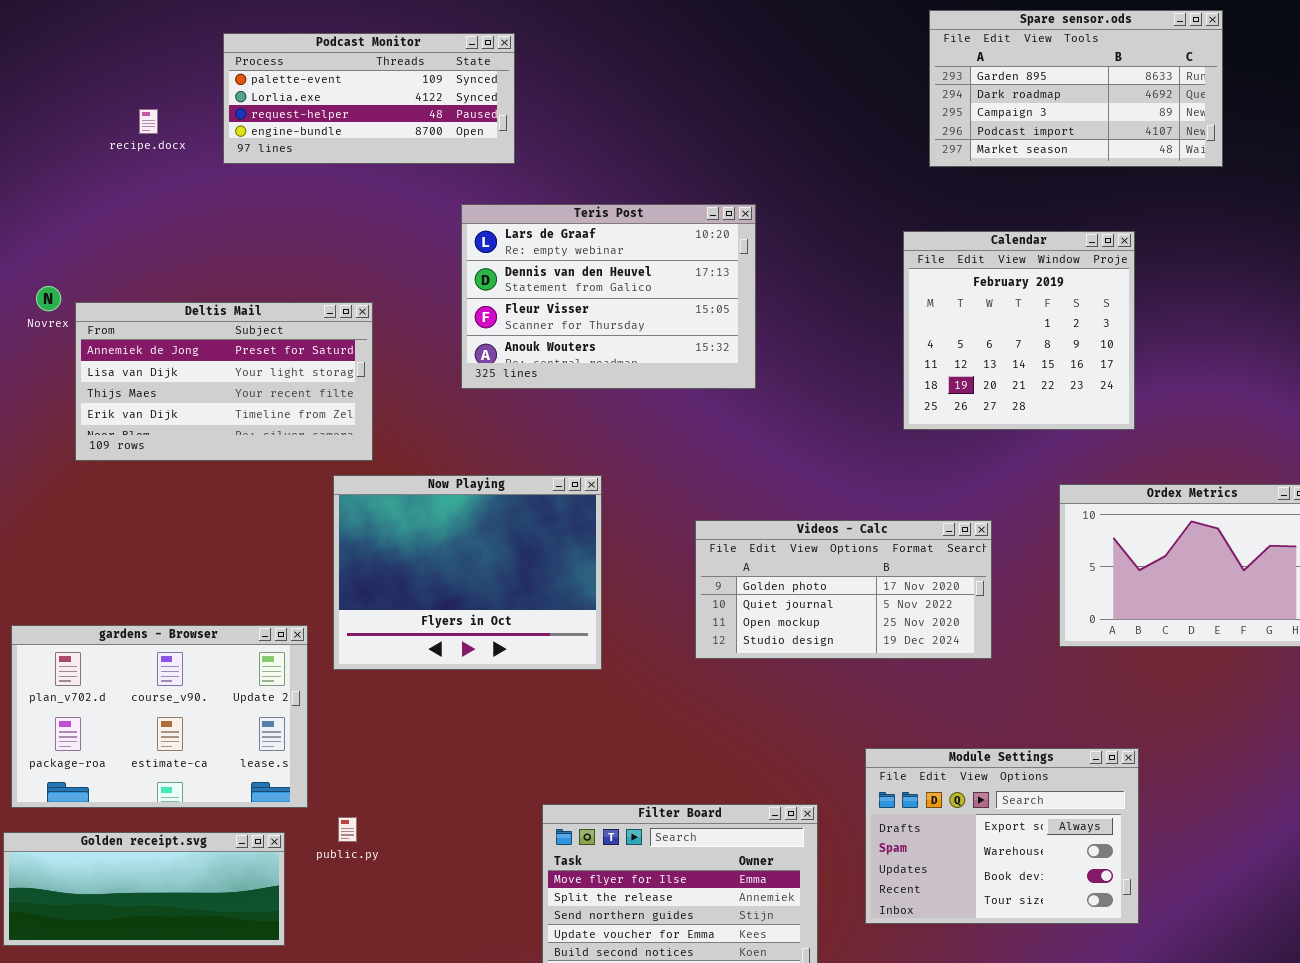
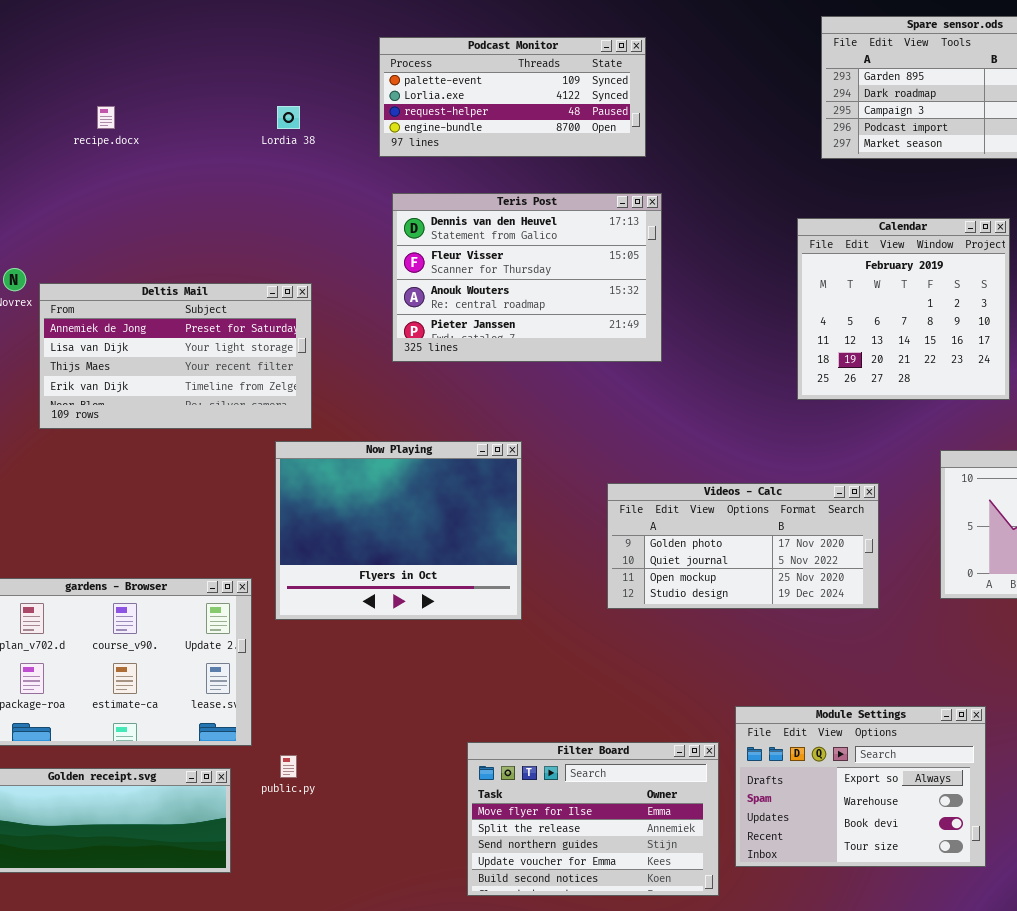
Podcast Monitor: [223,33,515,164] -> [379,37,646,157], moved
Teris Post: [461,204,756,389] -> [392,193,662,362], scrolled down 1 row
Module Settings: [865,748,1139,924] -> [735,706,986,867], moved

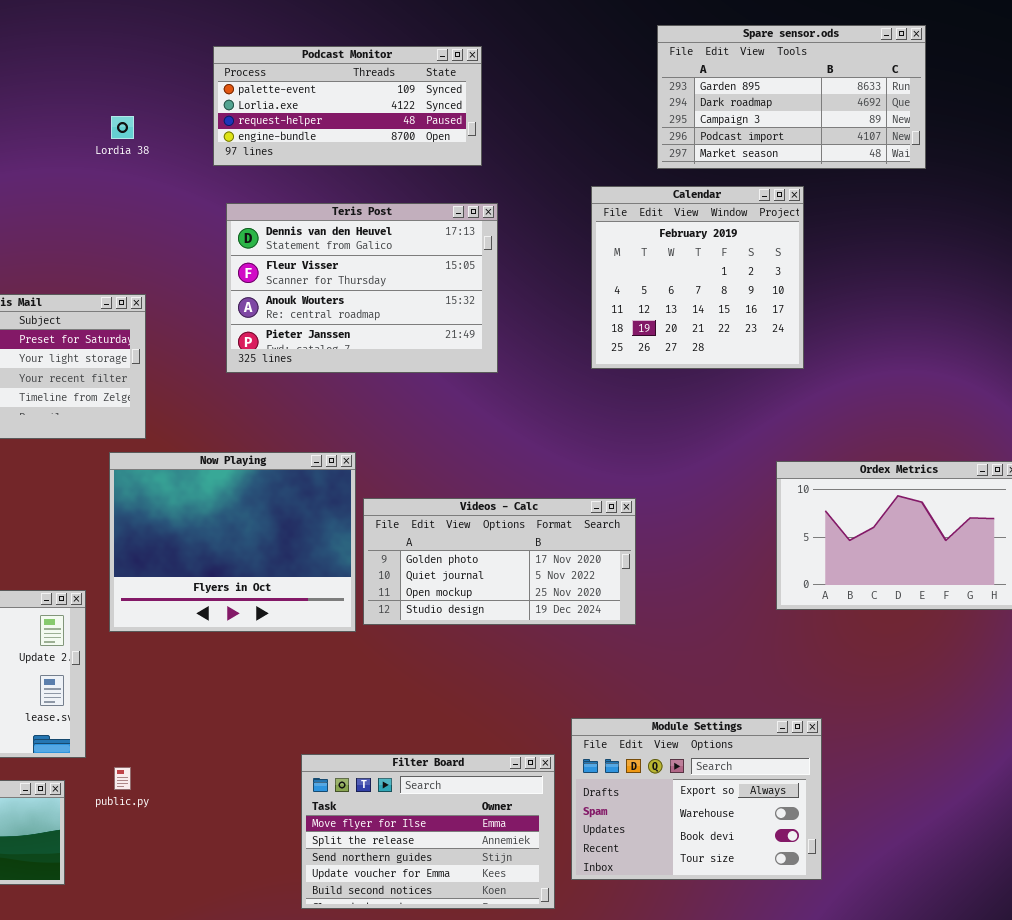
Calendar: [797,218,1010,400] -> [591,186,804,369], moved
Videos - Calc: [607,483,879,609] -> [363,498,636,625], moved

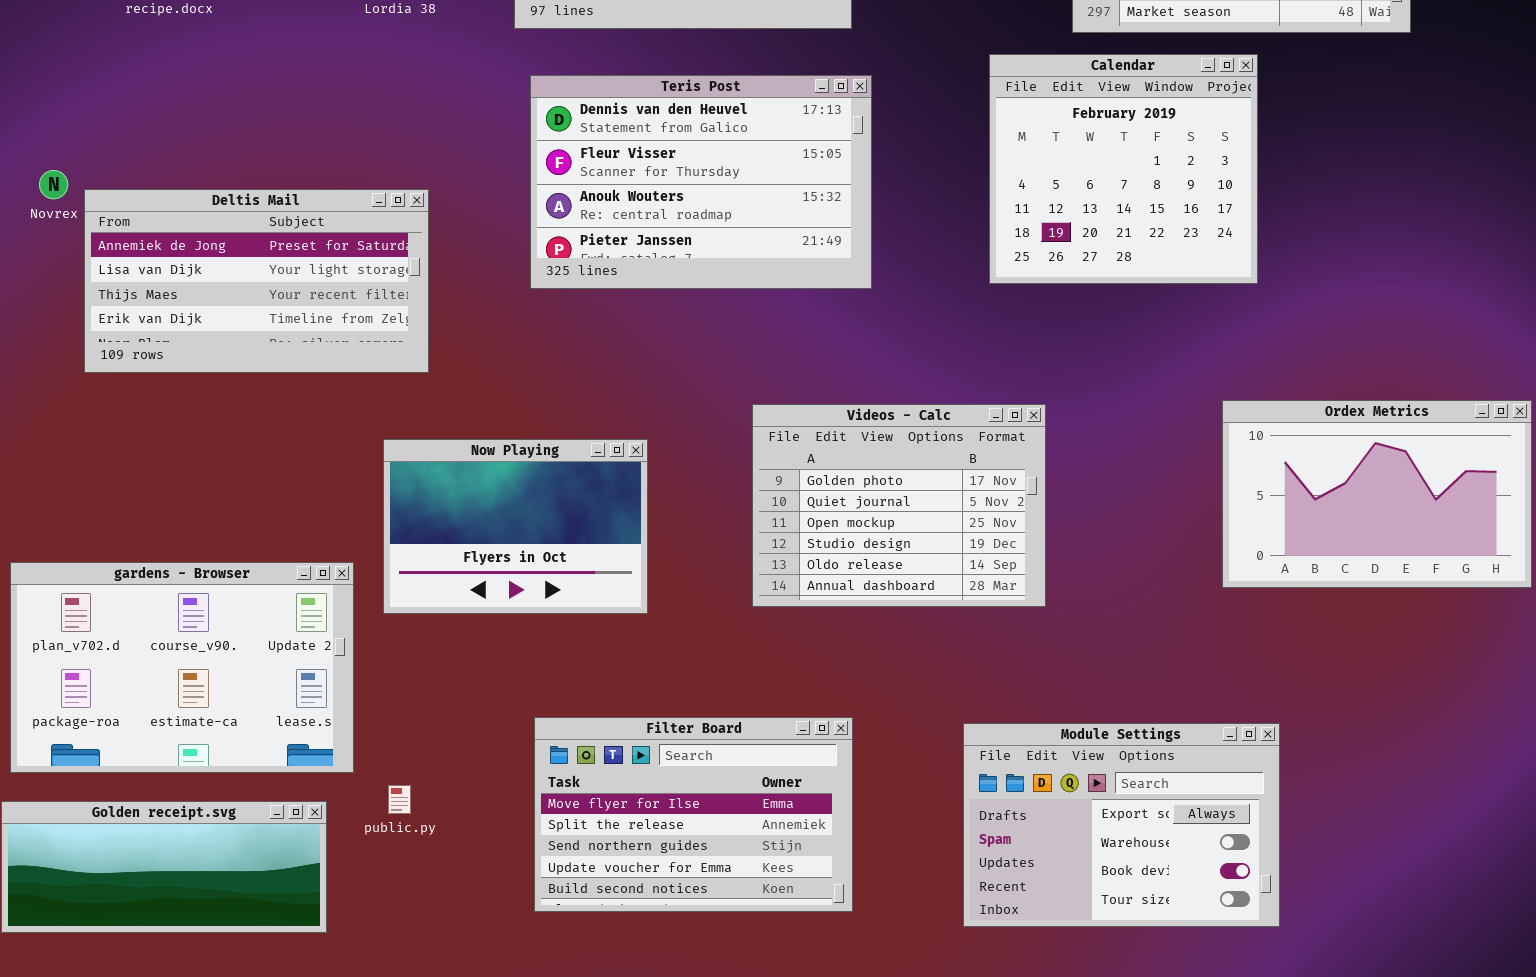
Now Playing: [109,452,356,632] -> [383,439,648,614], resized
Videos - Calc: [363,498,636,625] -> [752,404,1046,607], resized
Filter Board: [301,754,555,909] -> [534,717,853,912], moved

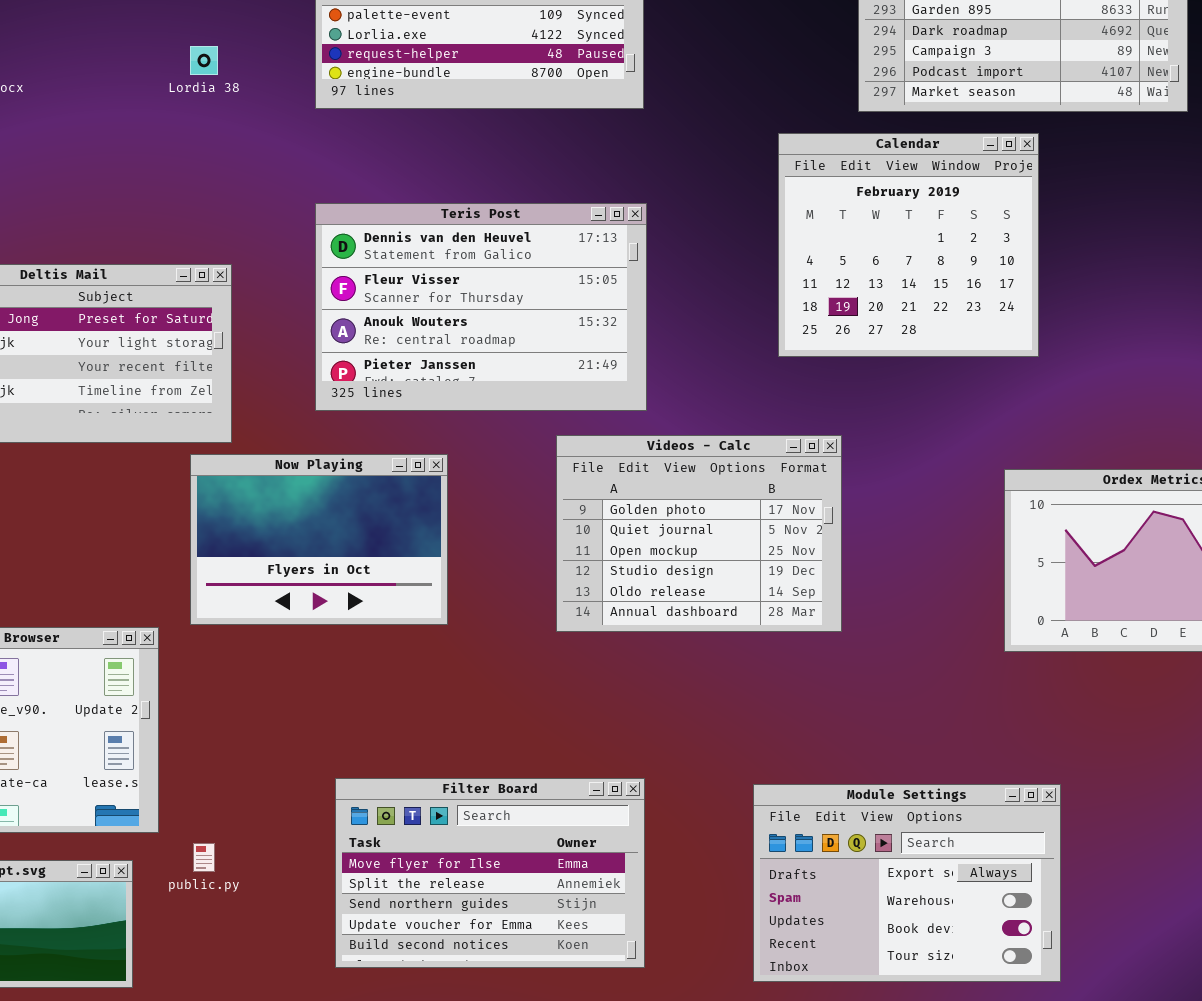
Teris Post: [530,75,872,289] -> [315,203,647,411], moved
Videos - Calc: [752,404,1046,607] -> [556,435,842,632], moved
Now Playing: [383,439,648,614] -> [190,454,448,625], moved

